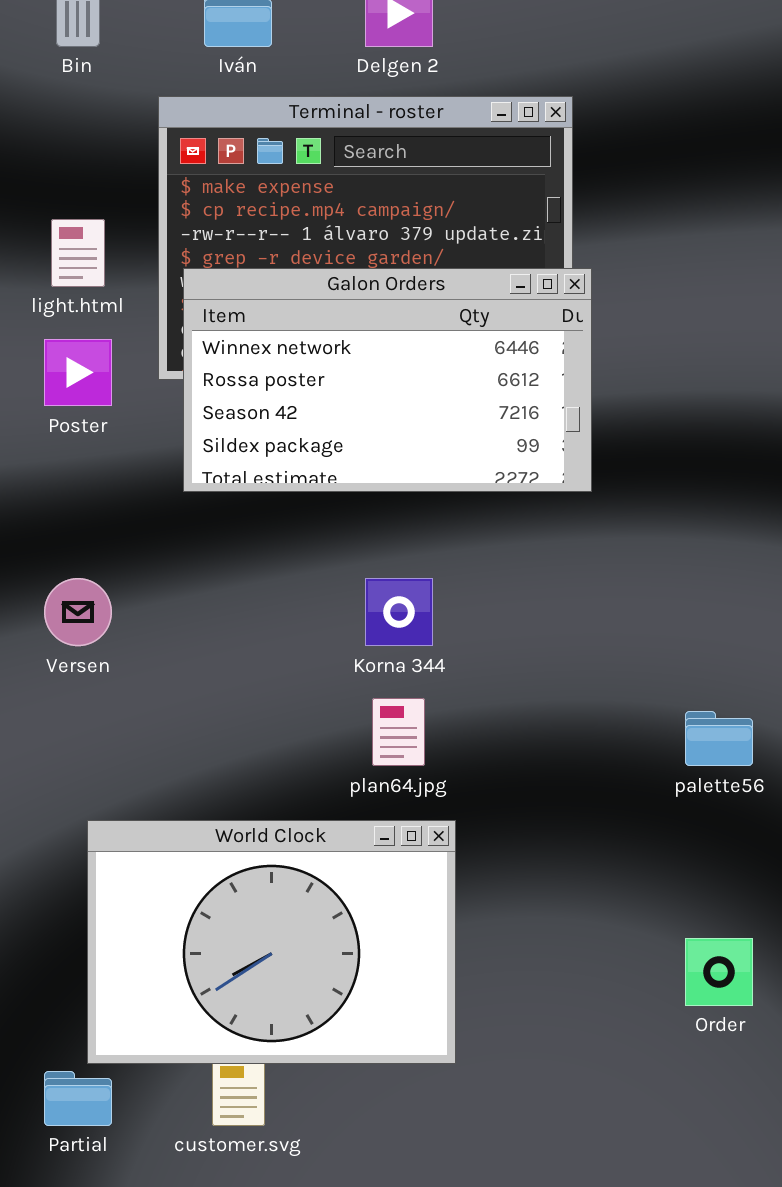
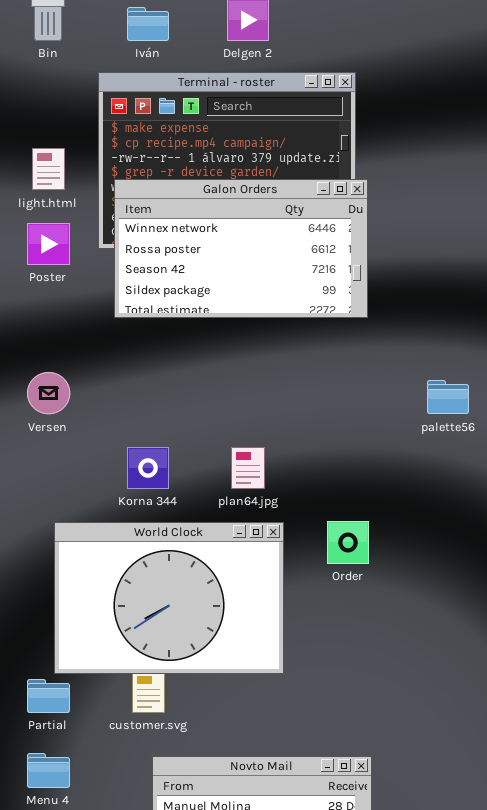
Korna 344: [365,578,433,646] -> [127,447,169,489], moved
palette56: [685,711,753,766] -> [427,380,469,414], moved
Order: [685,938,753,1006] -> [327,521,369,564], moved

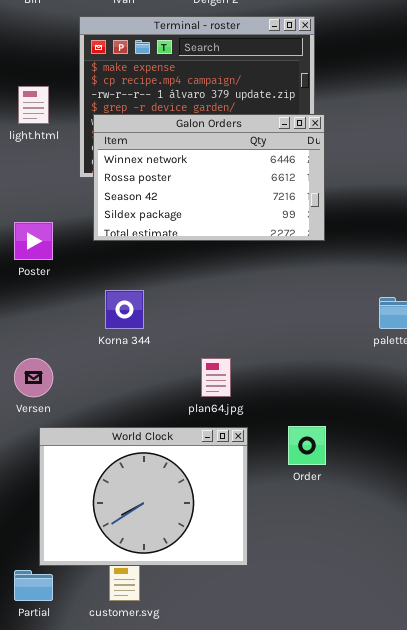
Poster: [27,223,70,265] -> [14,222,53,260], moved
Versen: [27,372,70,414] -> [14,358,53,397], moved
Korna 344: [127,447,169,489] -> [105,290,144,329], moved

